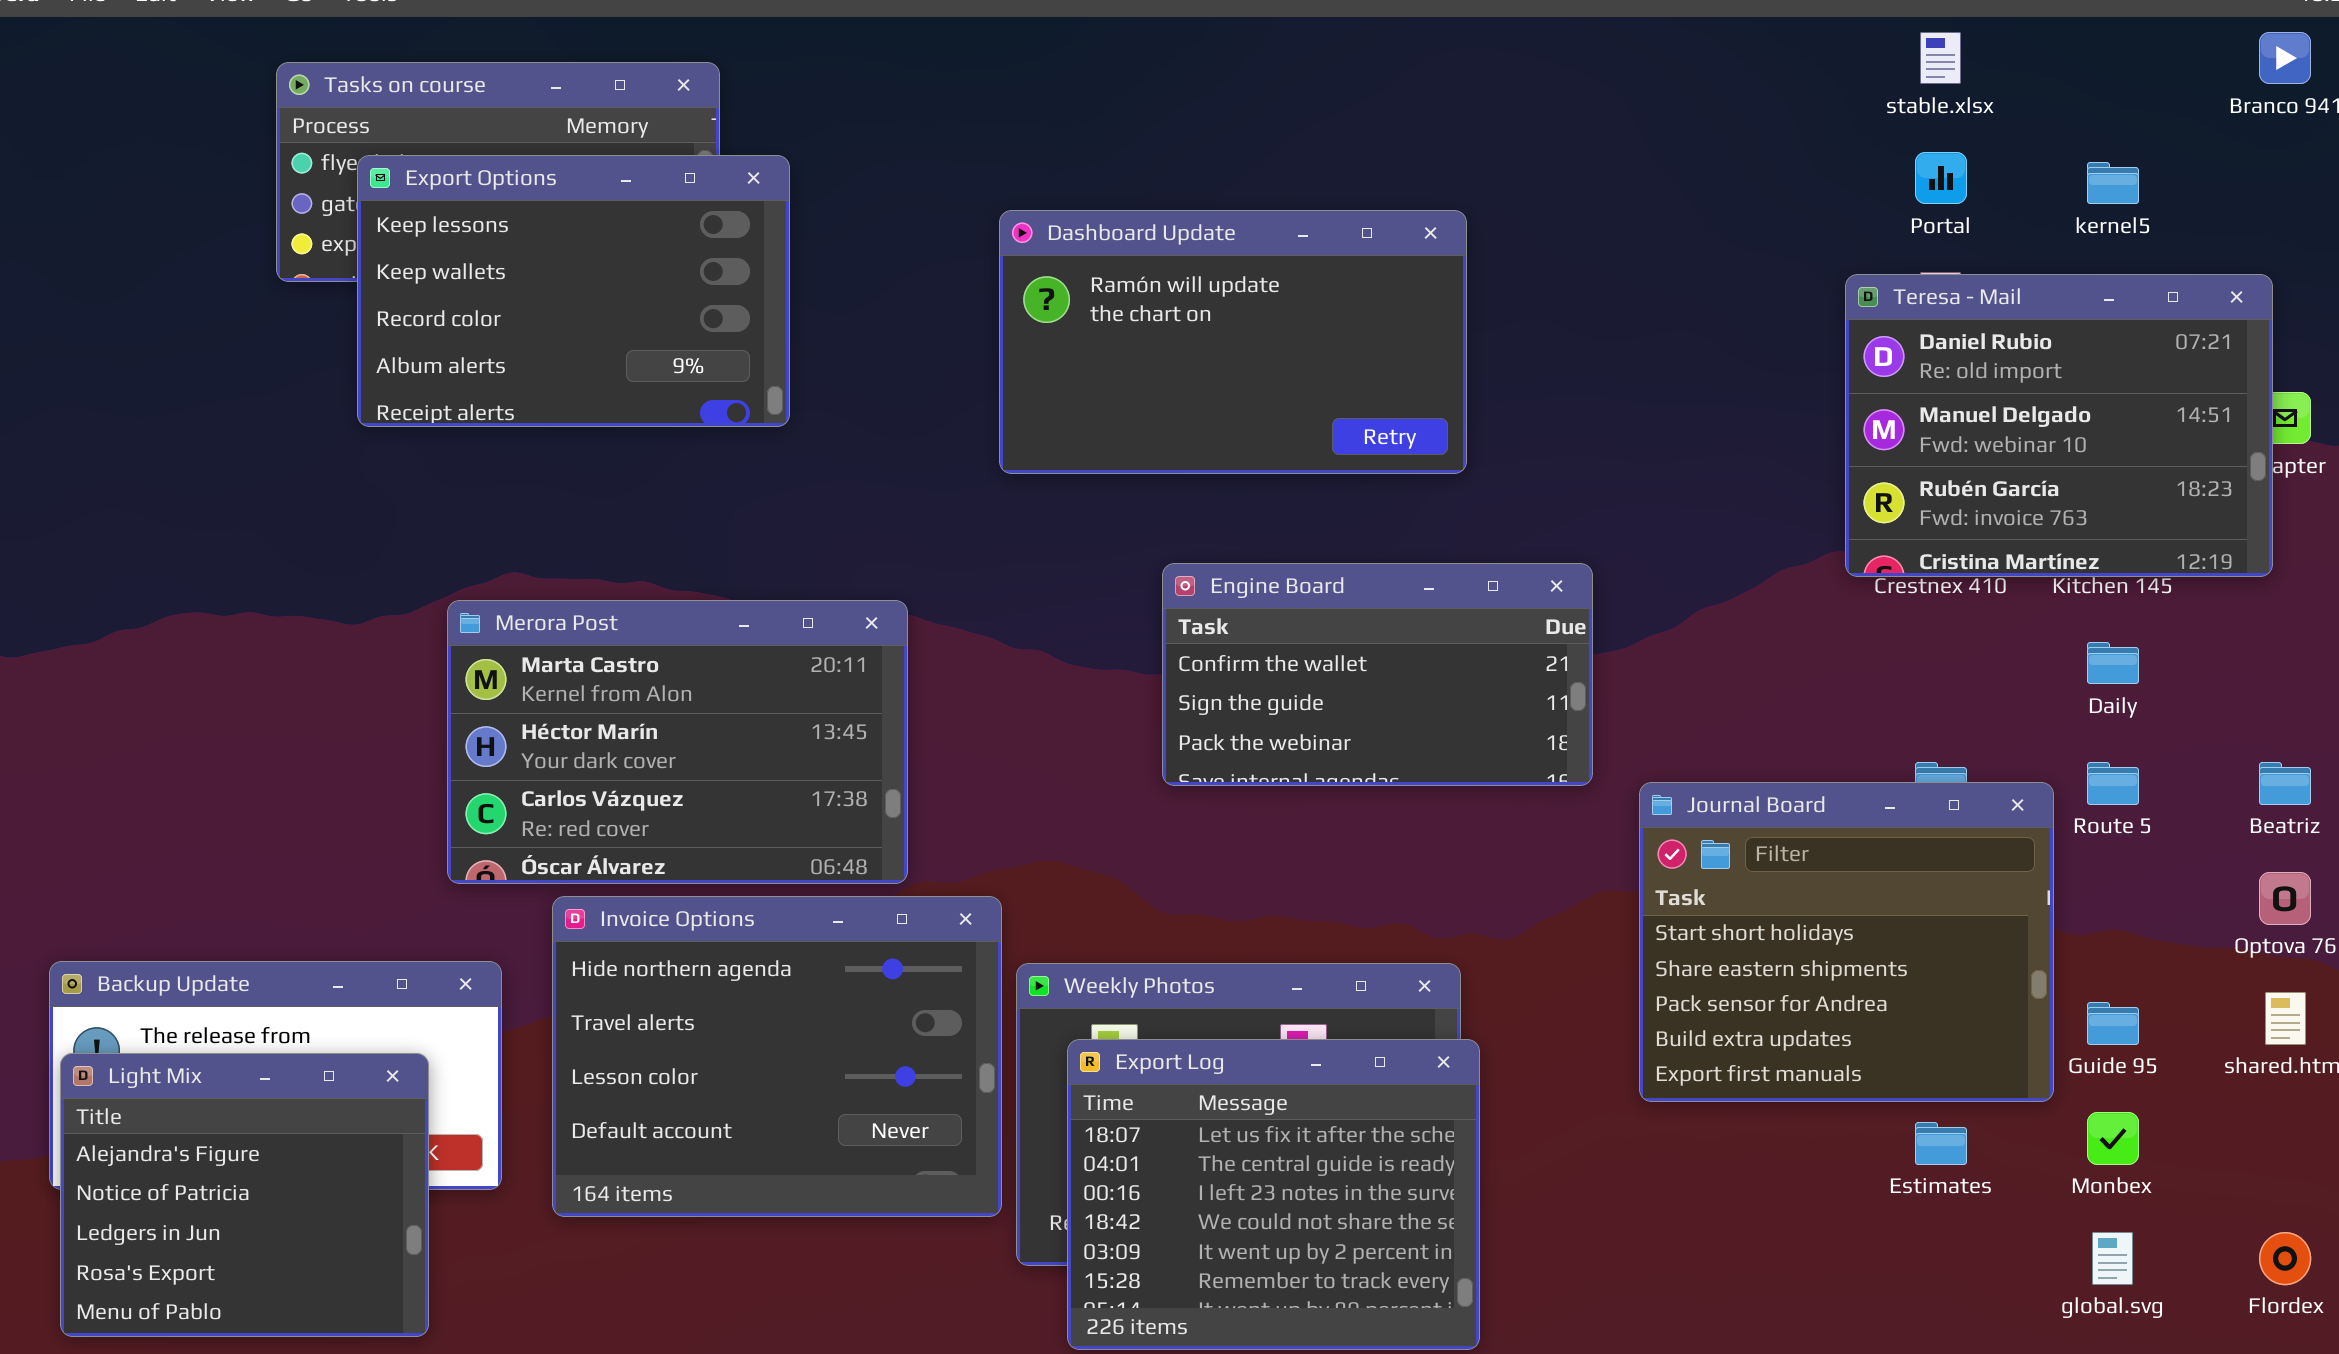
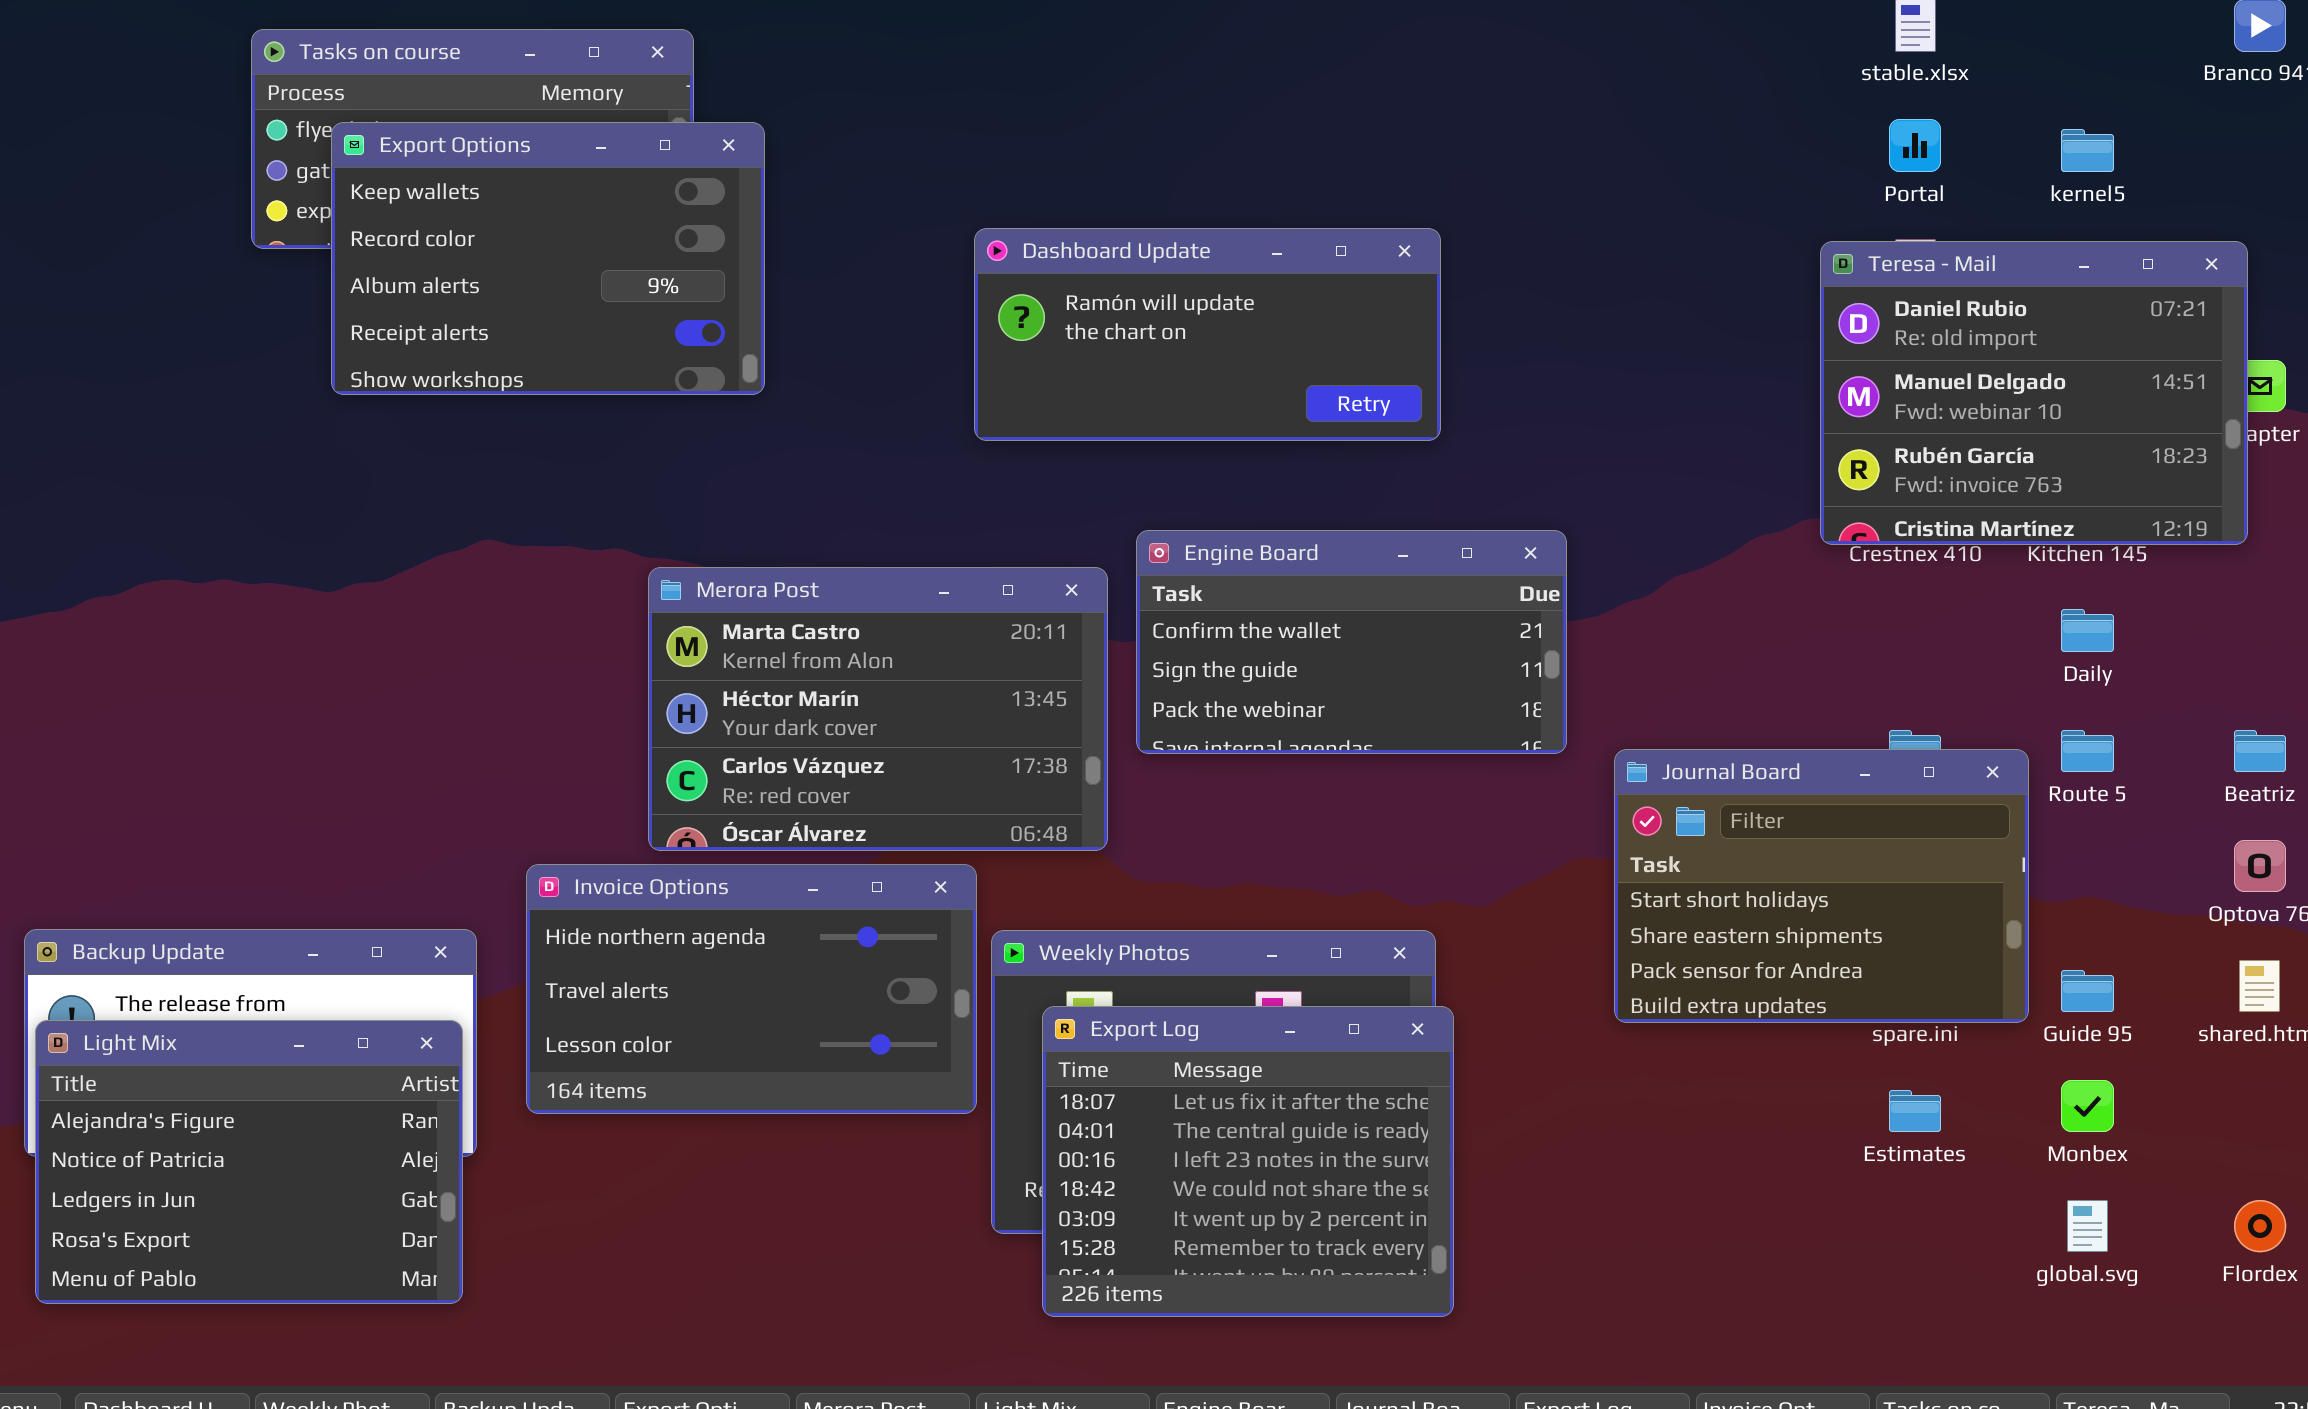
Export Options: [357,155,790,427] -> [331,122,765,395], scrolled down 1 row
Dashboard Update: [999,210,1467,474] -> [974,228,1441,441], resized
Merora Post: [447,600,908,884] -> [648,567,1108,851], moved
Journal Board: [1639,782,2054,1102] -> [1614,749,2029,1023], resized
Invoice Options: [552,896,1002,1217] -> [526,864,977,1114], resized
Light Mix: [60,1053,429,1337] -> [35,1020,463,1304], resized

